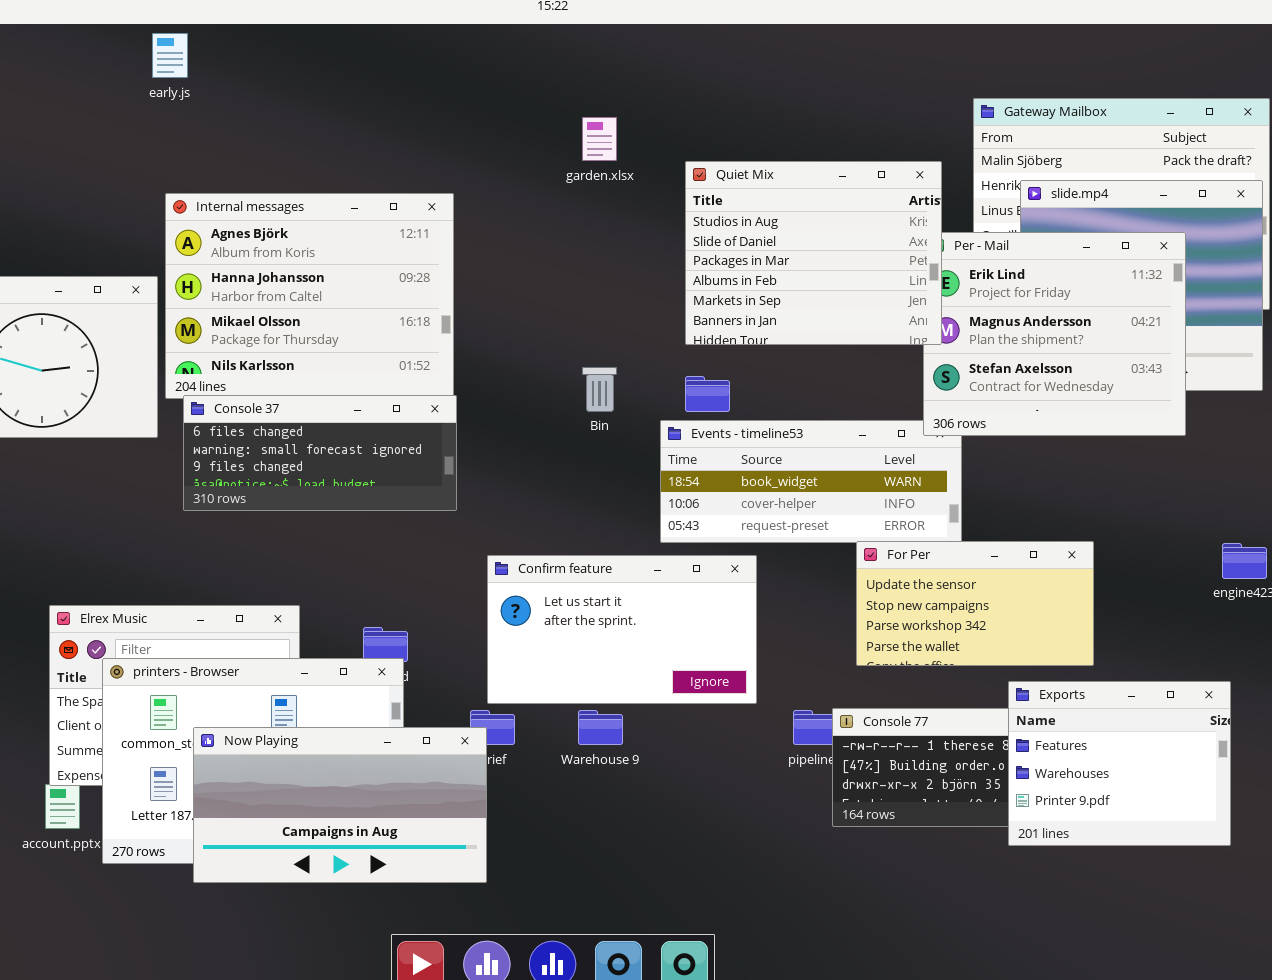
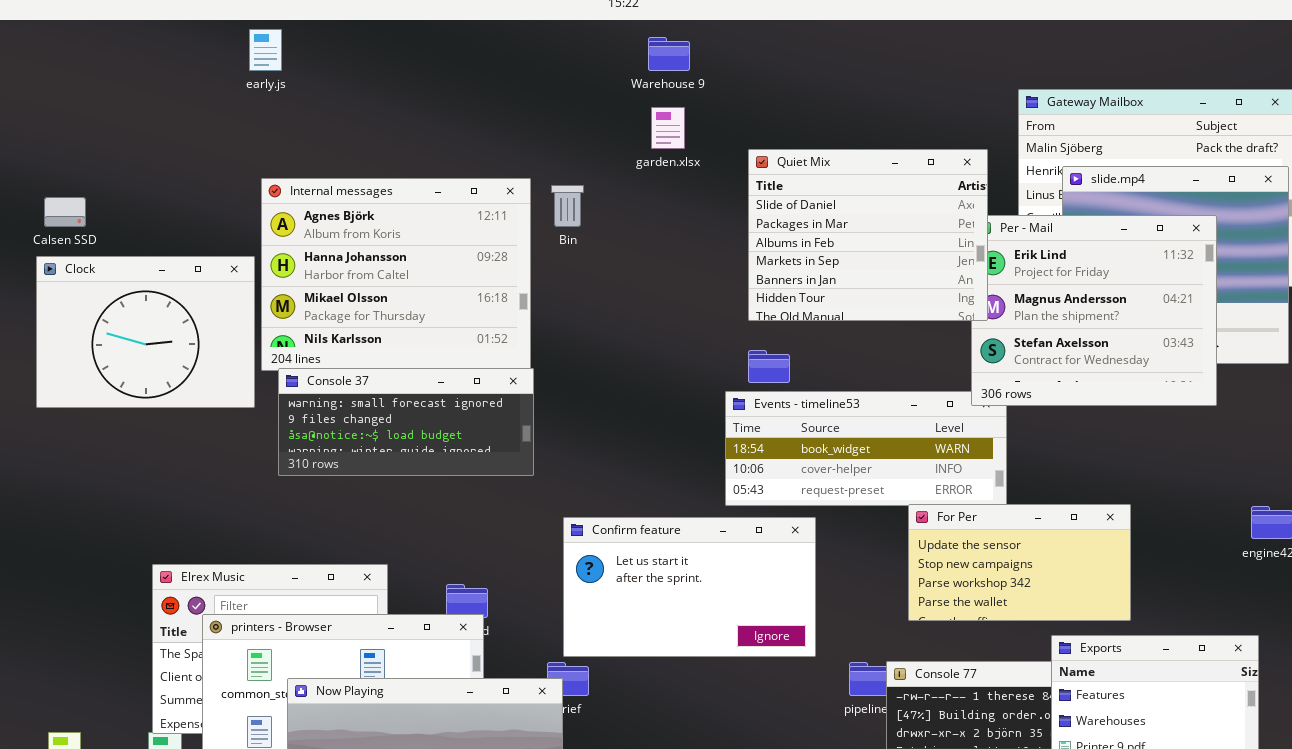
Quiet Mix: [685,161,942,345] -> [748,149,988,321], scrolled down 1 row
Bin: [582,367,617,412] -> [551,185,584,227], moved
Console 37: [183,395,457,511] -> [278,368,534,476], scrolled down 1 row
Warehouse 9: [578,710,623,745] -> [648,37,690,71], moved

